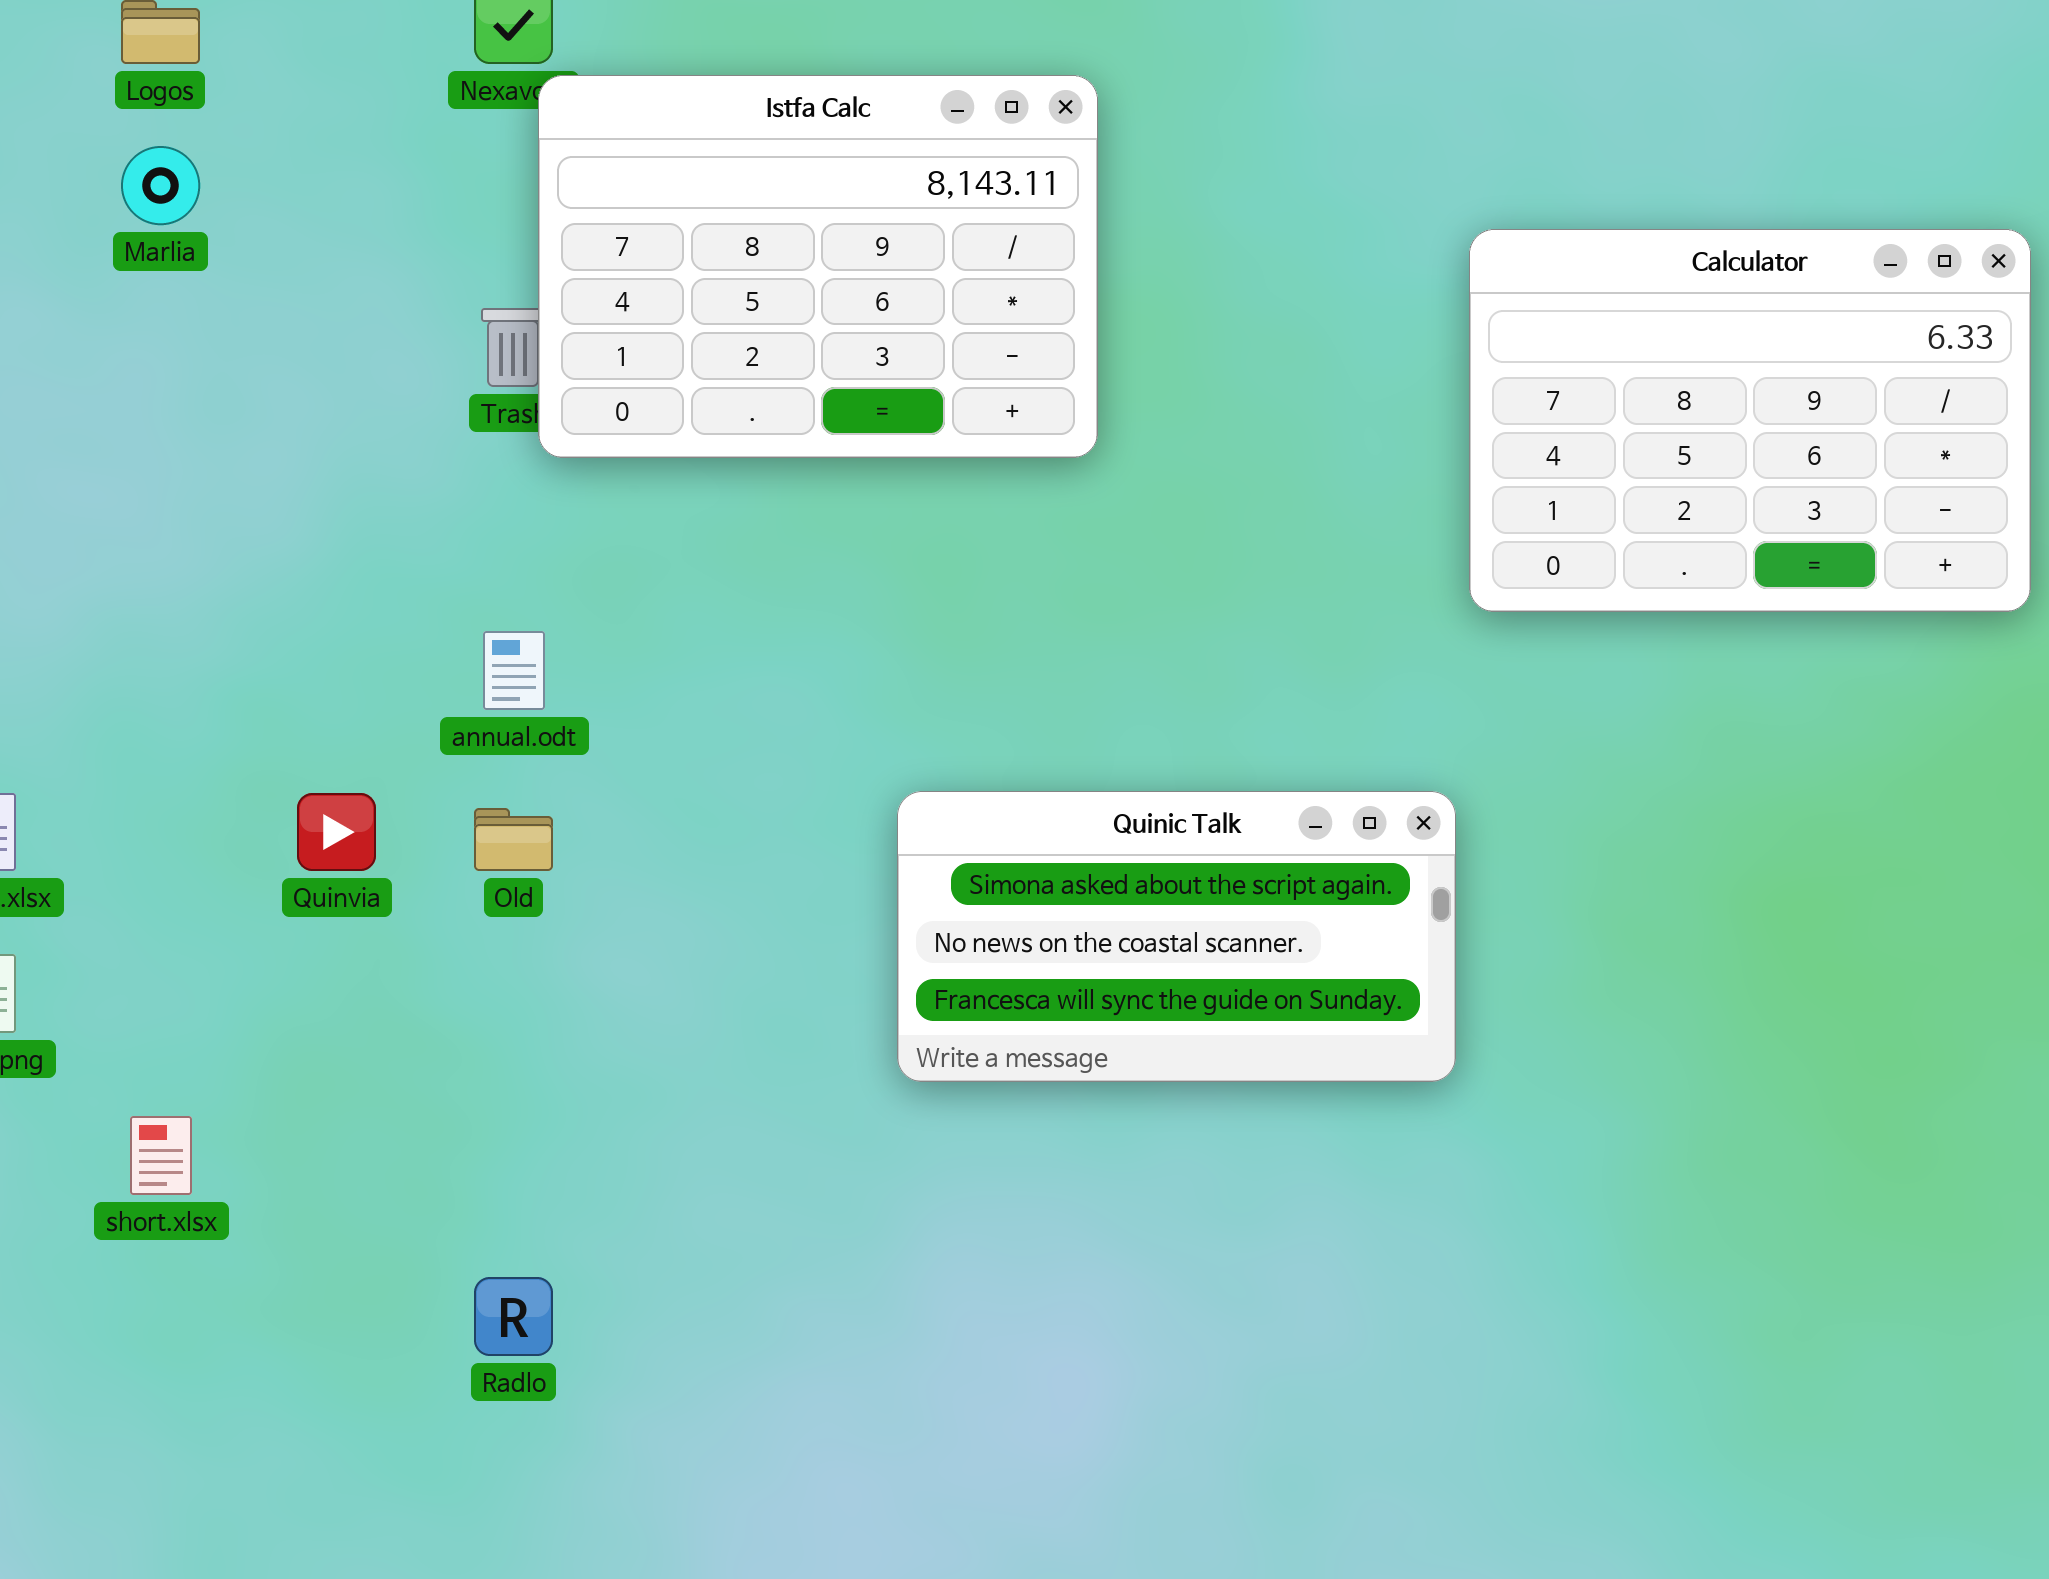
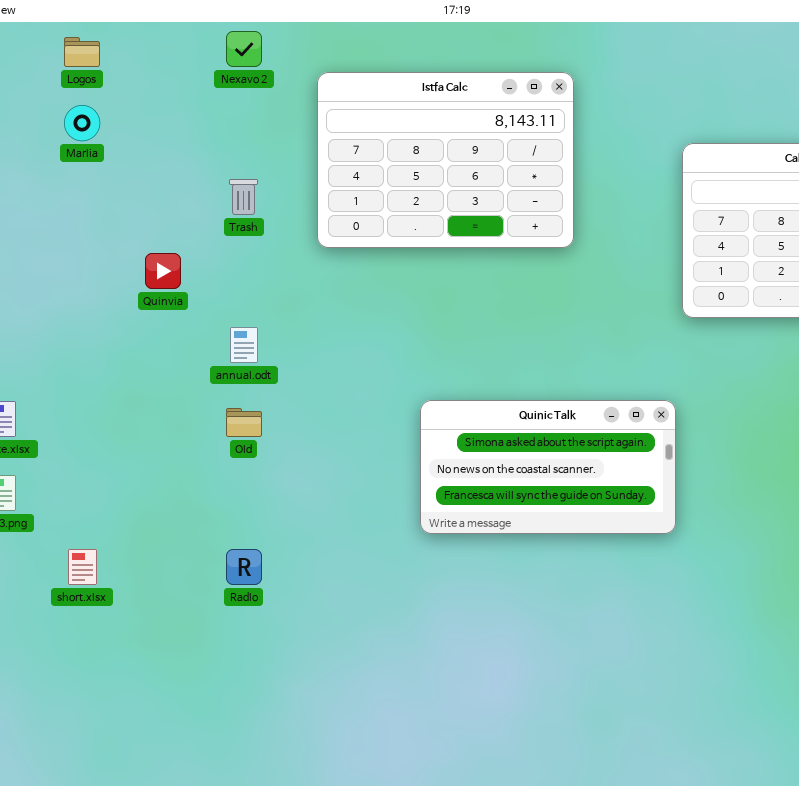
Istfa Calc: [538,75,1098,458] -> [317,72,574,248], moved
Quinvia: [297,793,376,871] -> [145,253,181,289], moved
Radlo: [474,1277,553,1356] -> [226,549,262,585], moved

